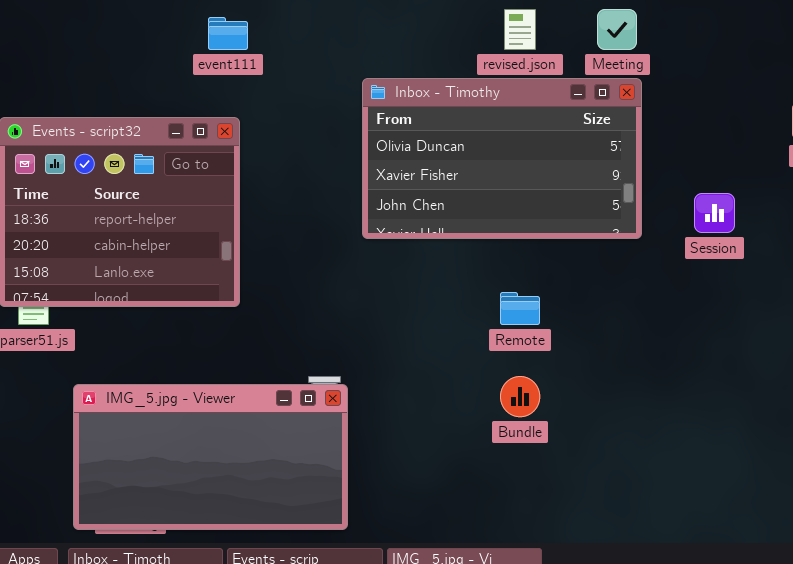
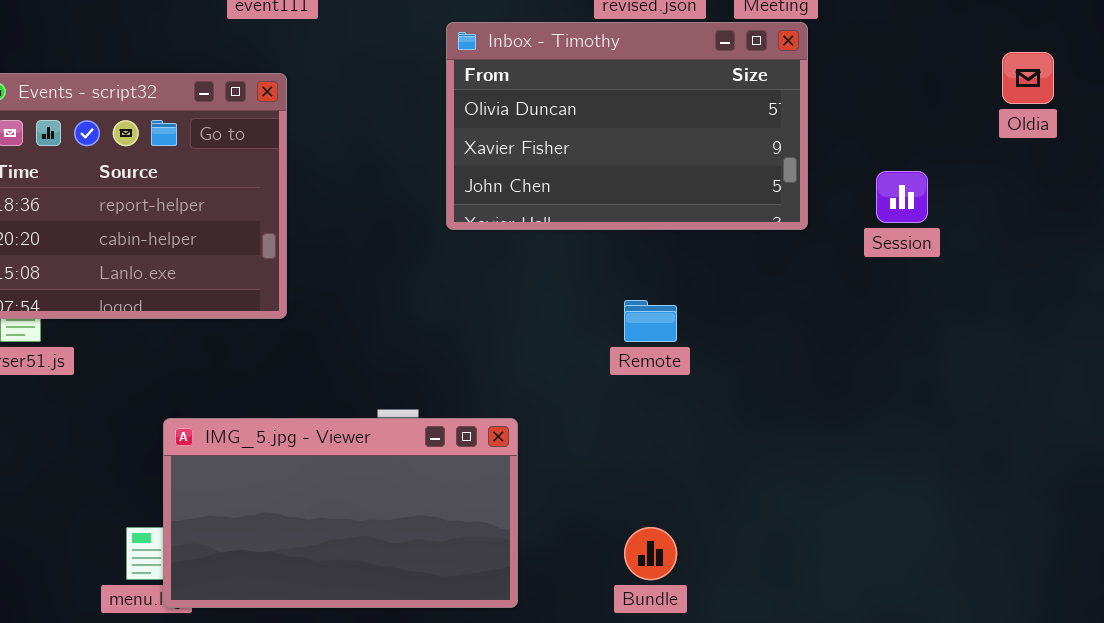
Bundle: [500,376,540,417] -> [624,527,677,580], moved
IMG_5.jpg - Viewer: [73,384,348,530] -> [163,418,518,608], moved

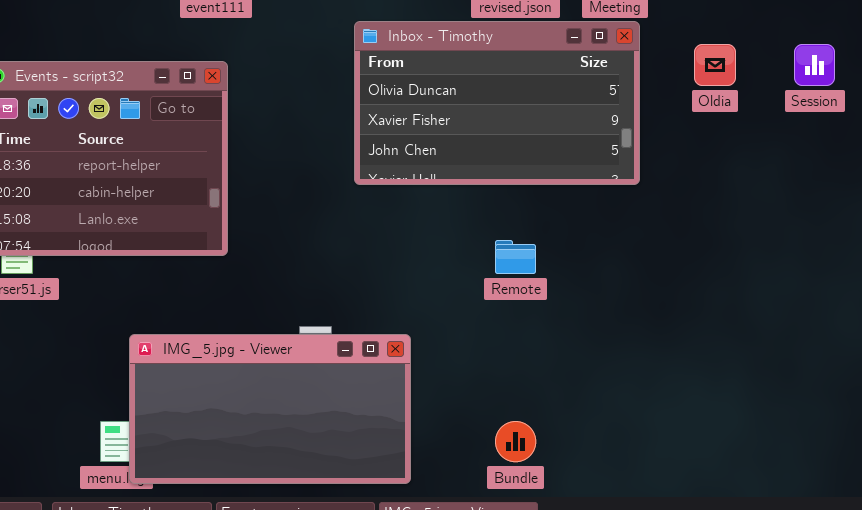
Oldia: [1002,52,1054,104] -> [694,44,736,86], moved
Session: [876,171,928,223] -> [794,44,835,86], moved

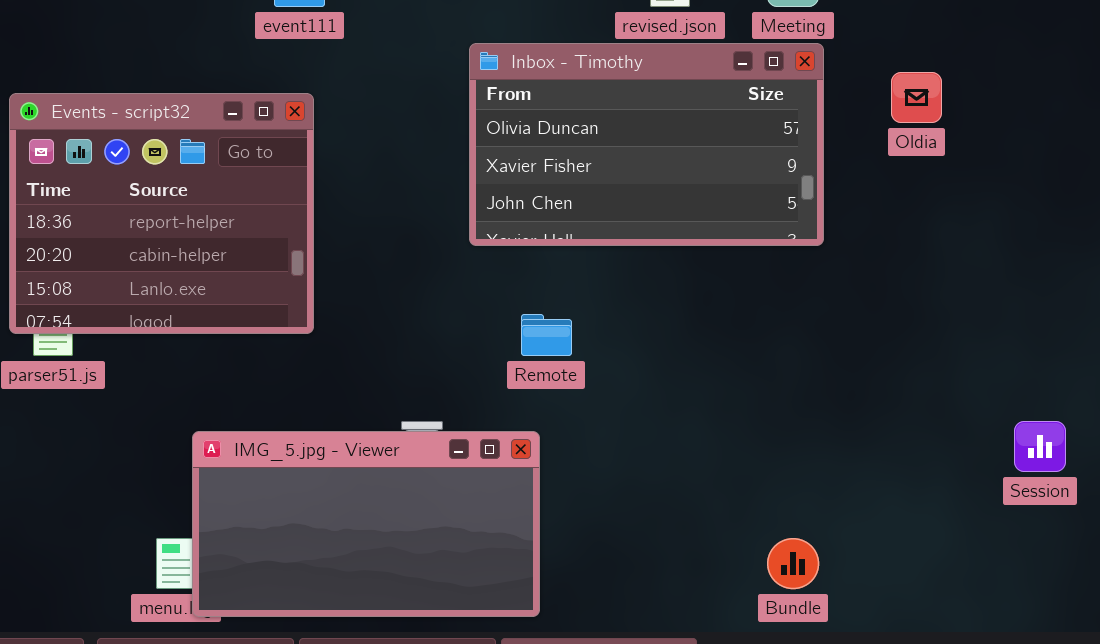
Session: [794,44,835,86] -> [1014,421,1066,472], moved
Remote: [495,240,536,274] -> [521,314,572,356], moved
Bundle: [495,421,536,462] -> [767,538,819,589], moved

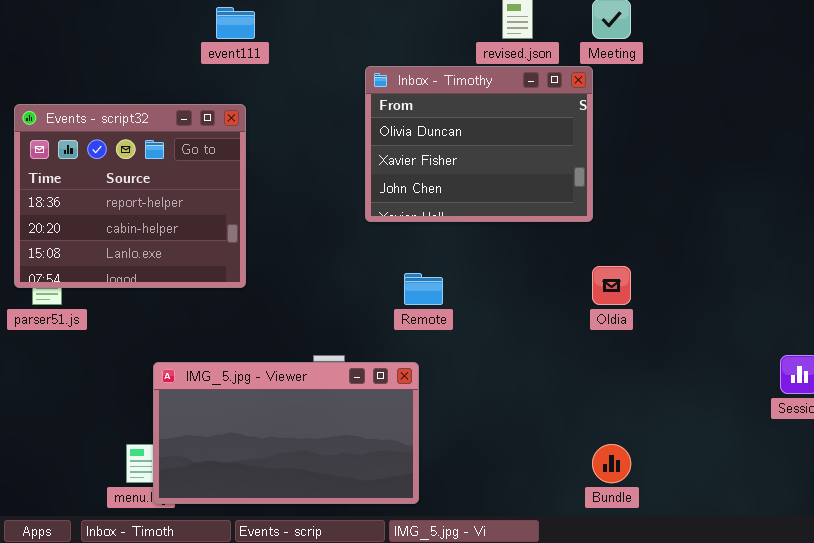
Inbox - Timothy: [469,43,824,246] -> [365,66,593,222], resized
Oldia: [891,72,942,123] -> [592,266,631,305], moved

